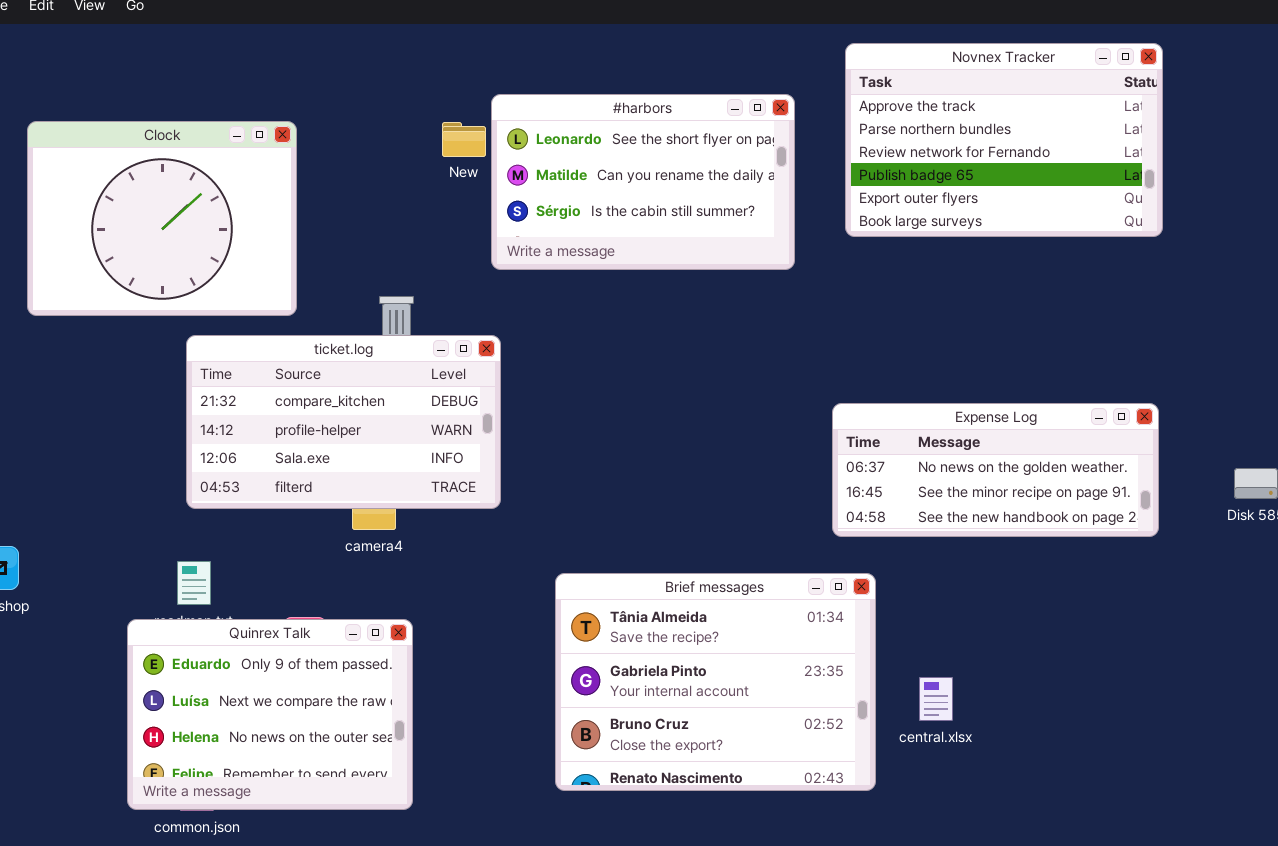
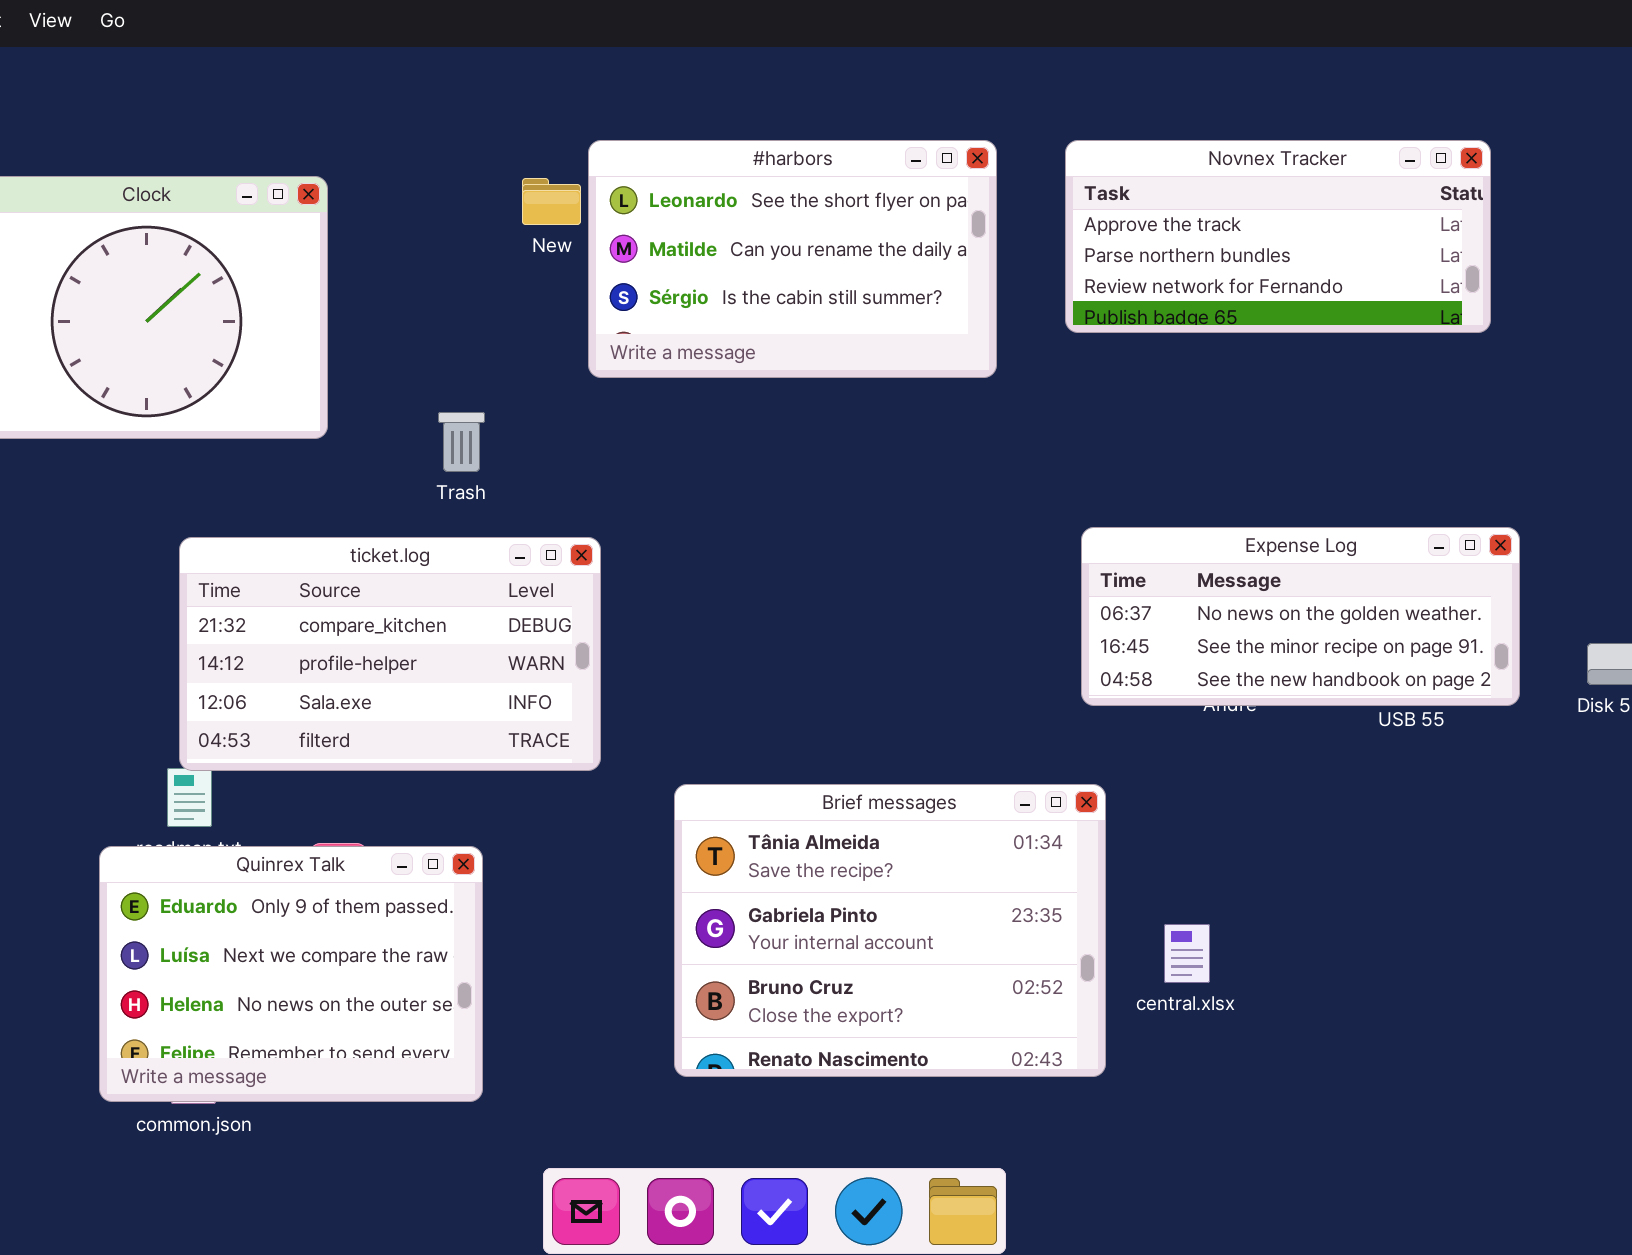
Novnex Tracker: [845,43,1163,237] -> [1065,140,1491,333], resized
ticket.log: [186,335,501,509] -> [179,537,601,771], moved
Expense Log: [832,403,1159,537] -> [1081,527,1520,706], moved

